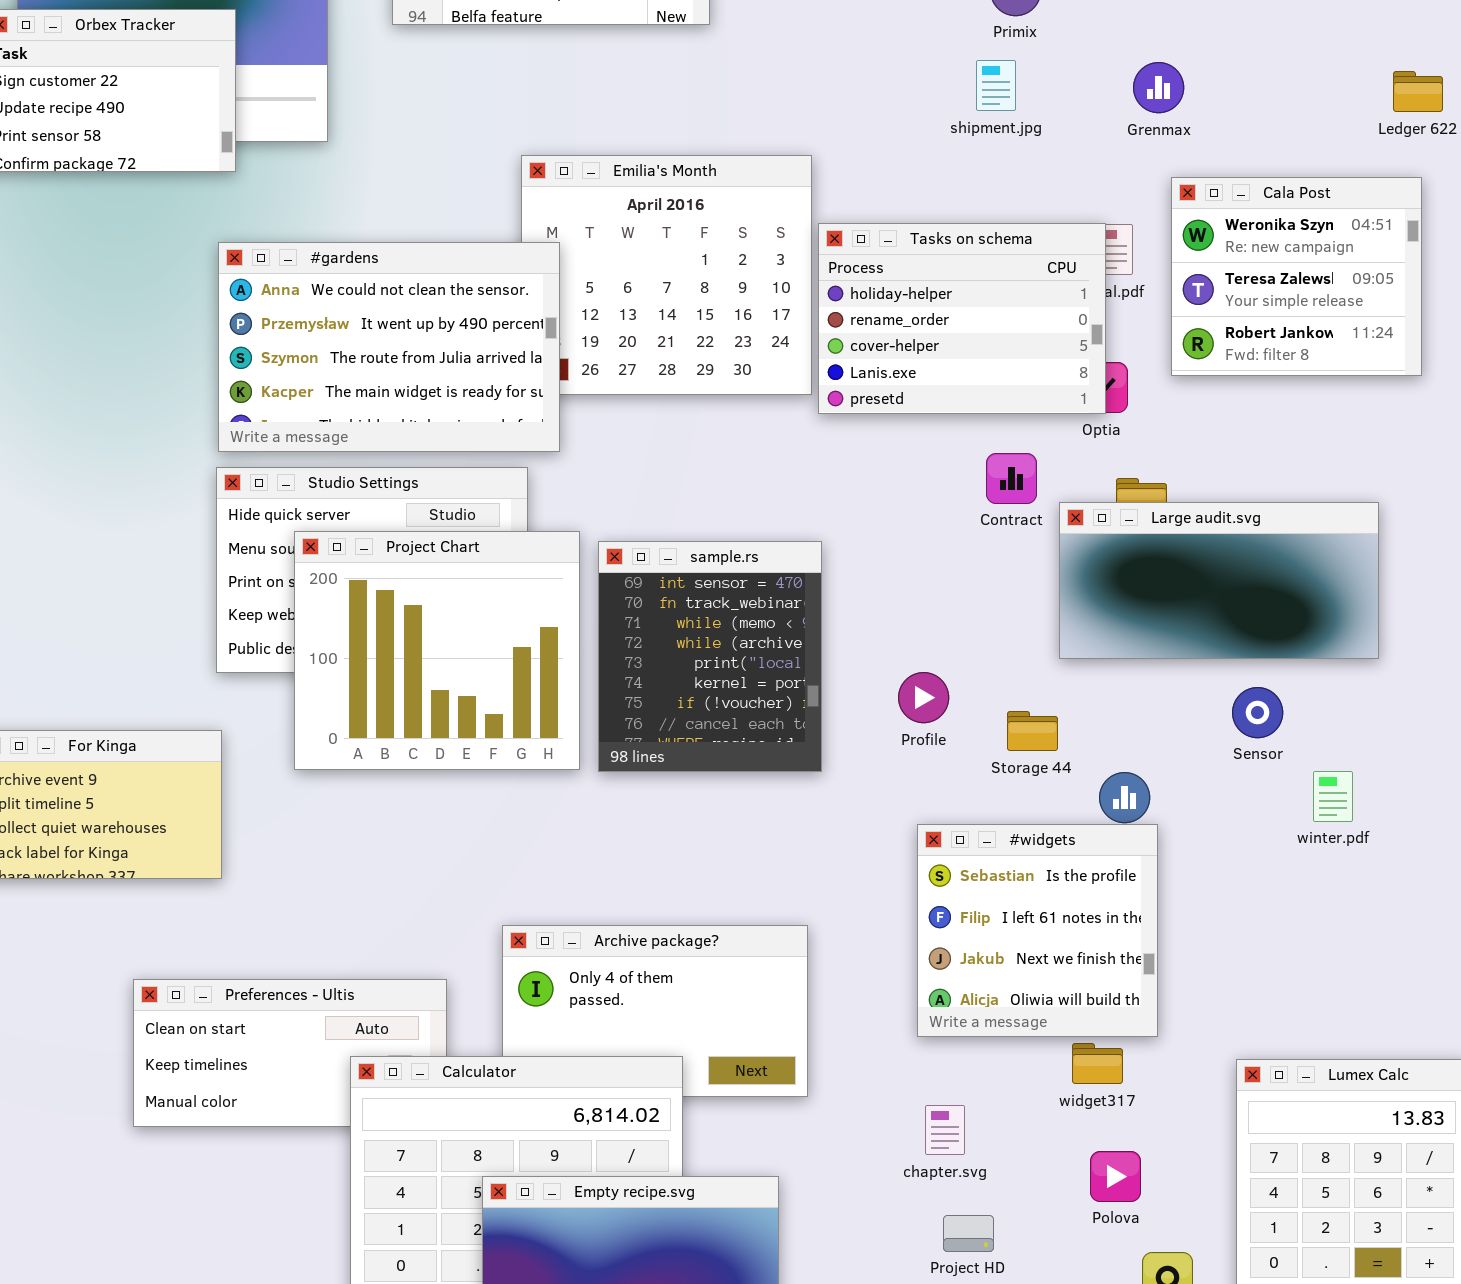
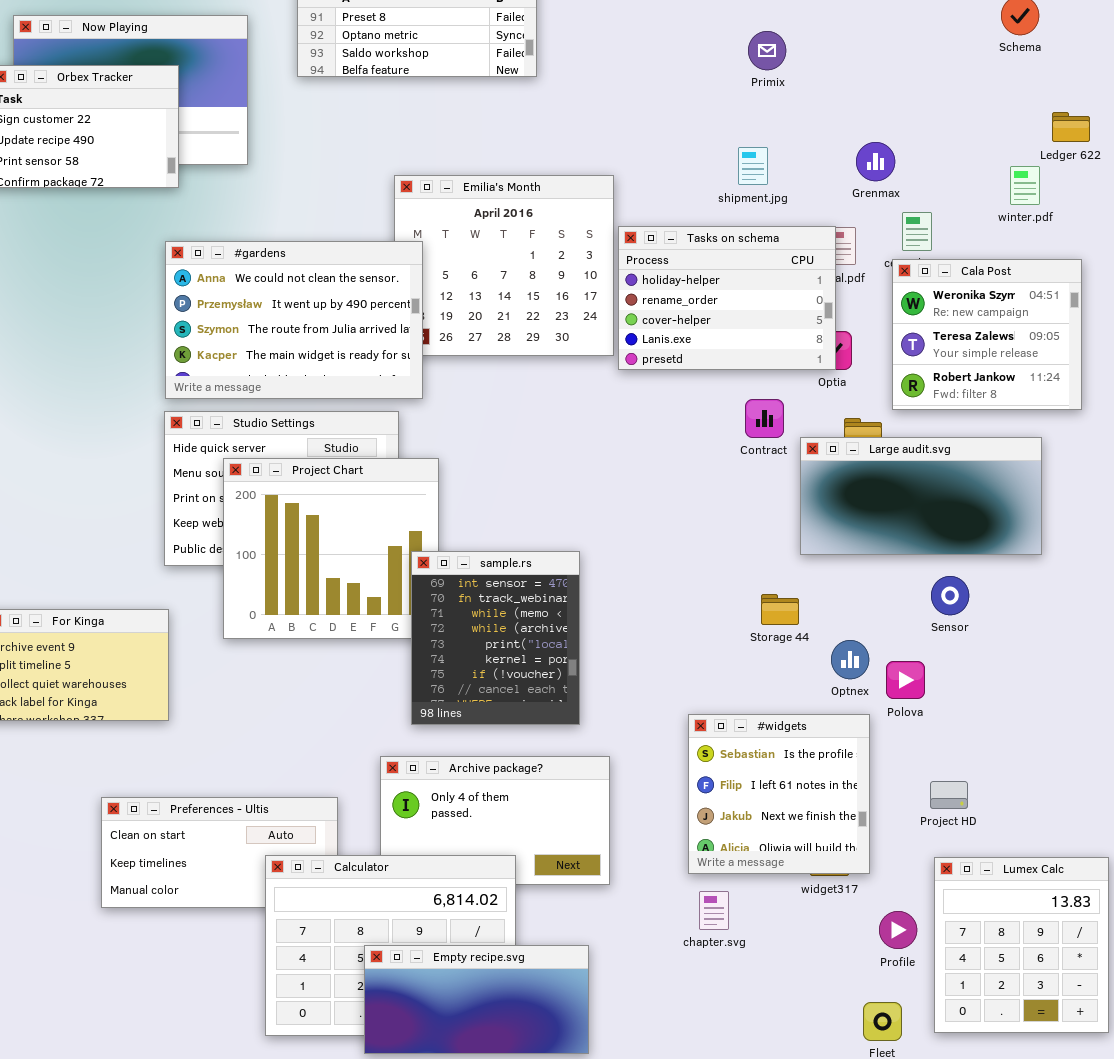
shipment.jpg: [976,60,1016,111] -> [738,147,768,185], moved
Grenmax: [1133,62,1184,113] -> [856,142,895,181], moved
Cala Post: [1171,177,1422,376] -> [892,259,1082,410], moved
sample.rs: [598,541,822,772] -> [411,551,580,725], moved
Profile: [898,672,949,723] -> [879,911,917,949], moved
winter.pdf: [1313,771,1353,822] -> [1010,166,1040,205], moved
#widgets: [917,824,1158,1037] -> [688,714,870,874], moved
Polova: [1090,1151,1141,1202] -> [886,661,925,699], moved
Project HD: [943,1215,994,1252] -> [930,781,968,809], moved

